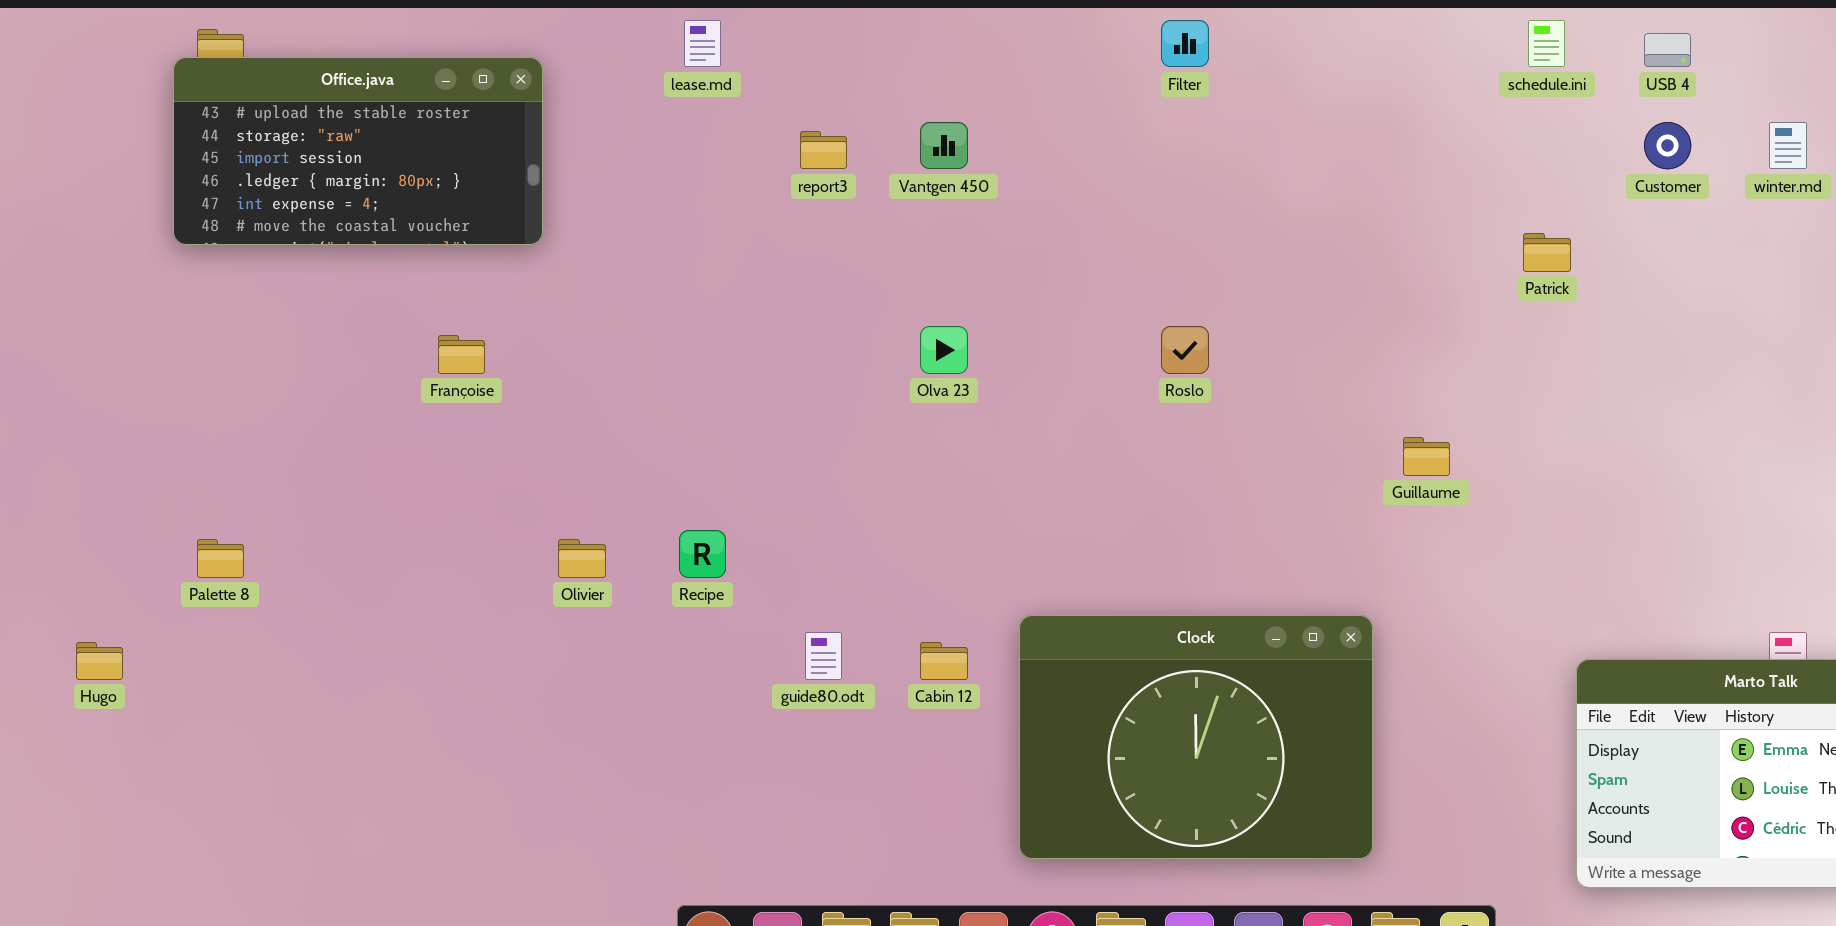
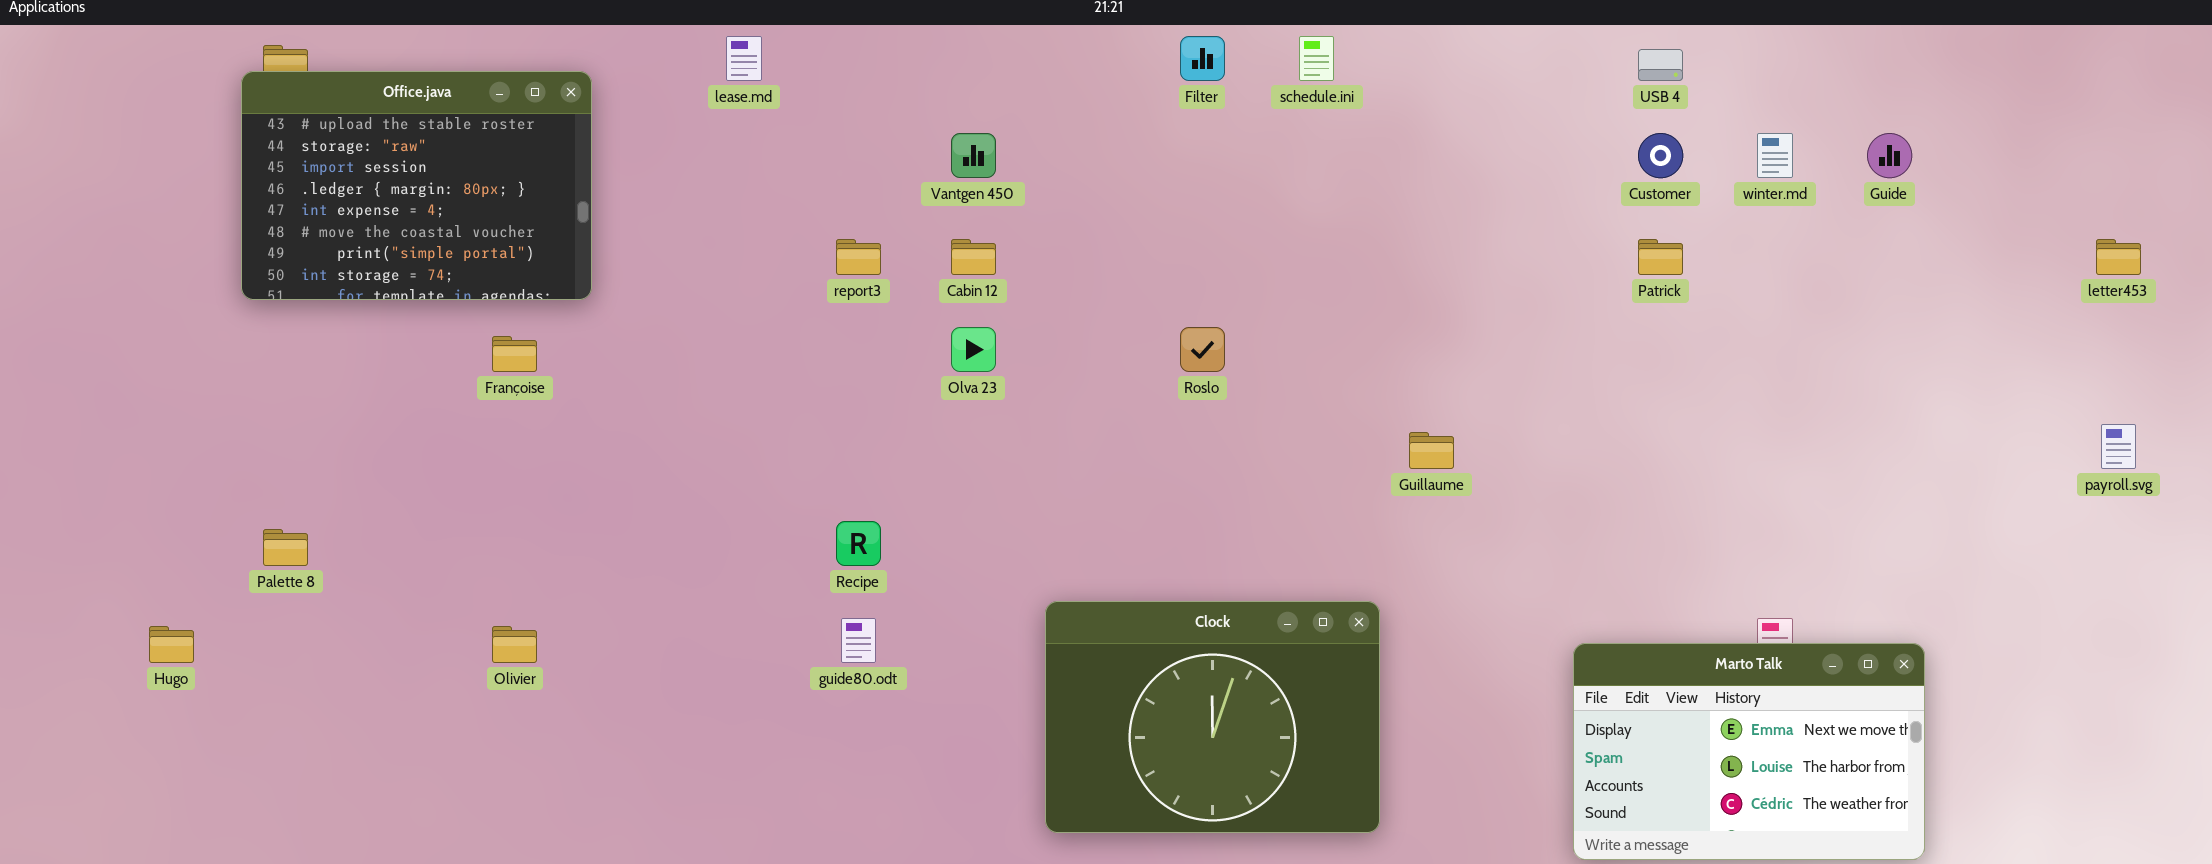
schedule.ini: [1528,20,1565,67] -> [1299,36,1334,81], moved
Office.java: [173,57,543,245] -> [241,71,592,300], resized
report3: [800,131,847,169] -> [836,239,881,275], moved
Patrick: [1523,233,1571,272] -> [1638,239,1683,275], moved
Recipe: [679,530,726,578] -> [836,521,881,566], moved
Olivier: [558,539,606,578] -> [492,626,537,663], moved
Cabin 12: [920,642,968,680] -> [951,239,996,275], moved

